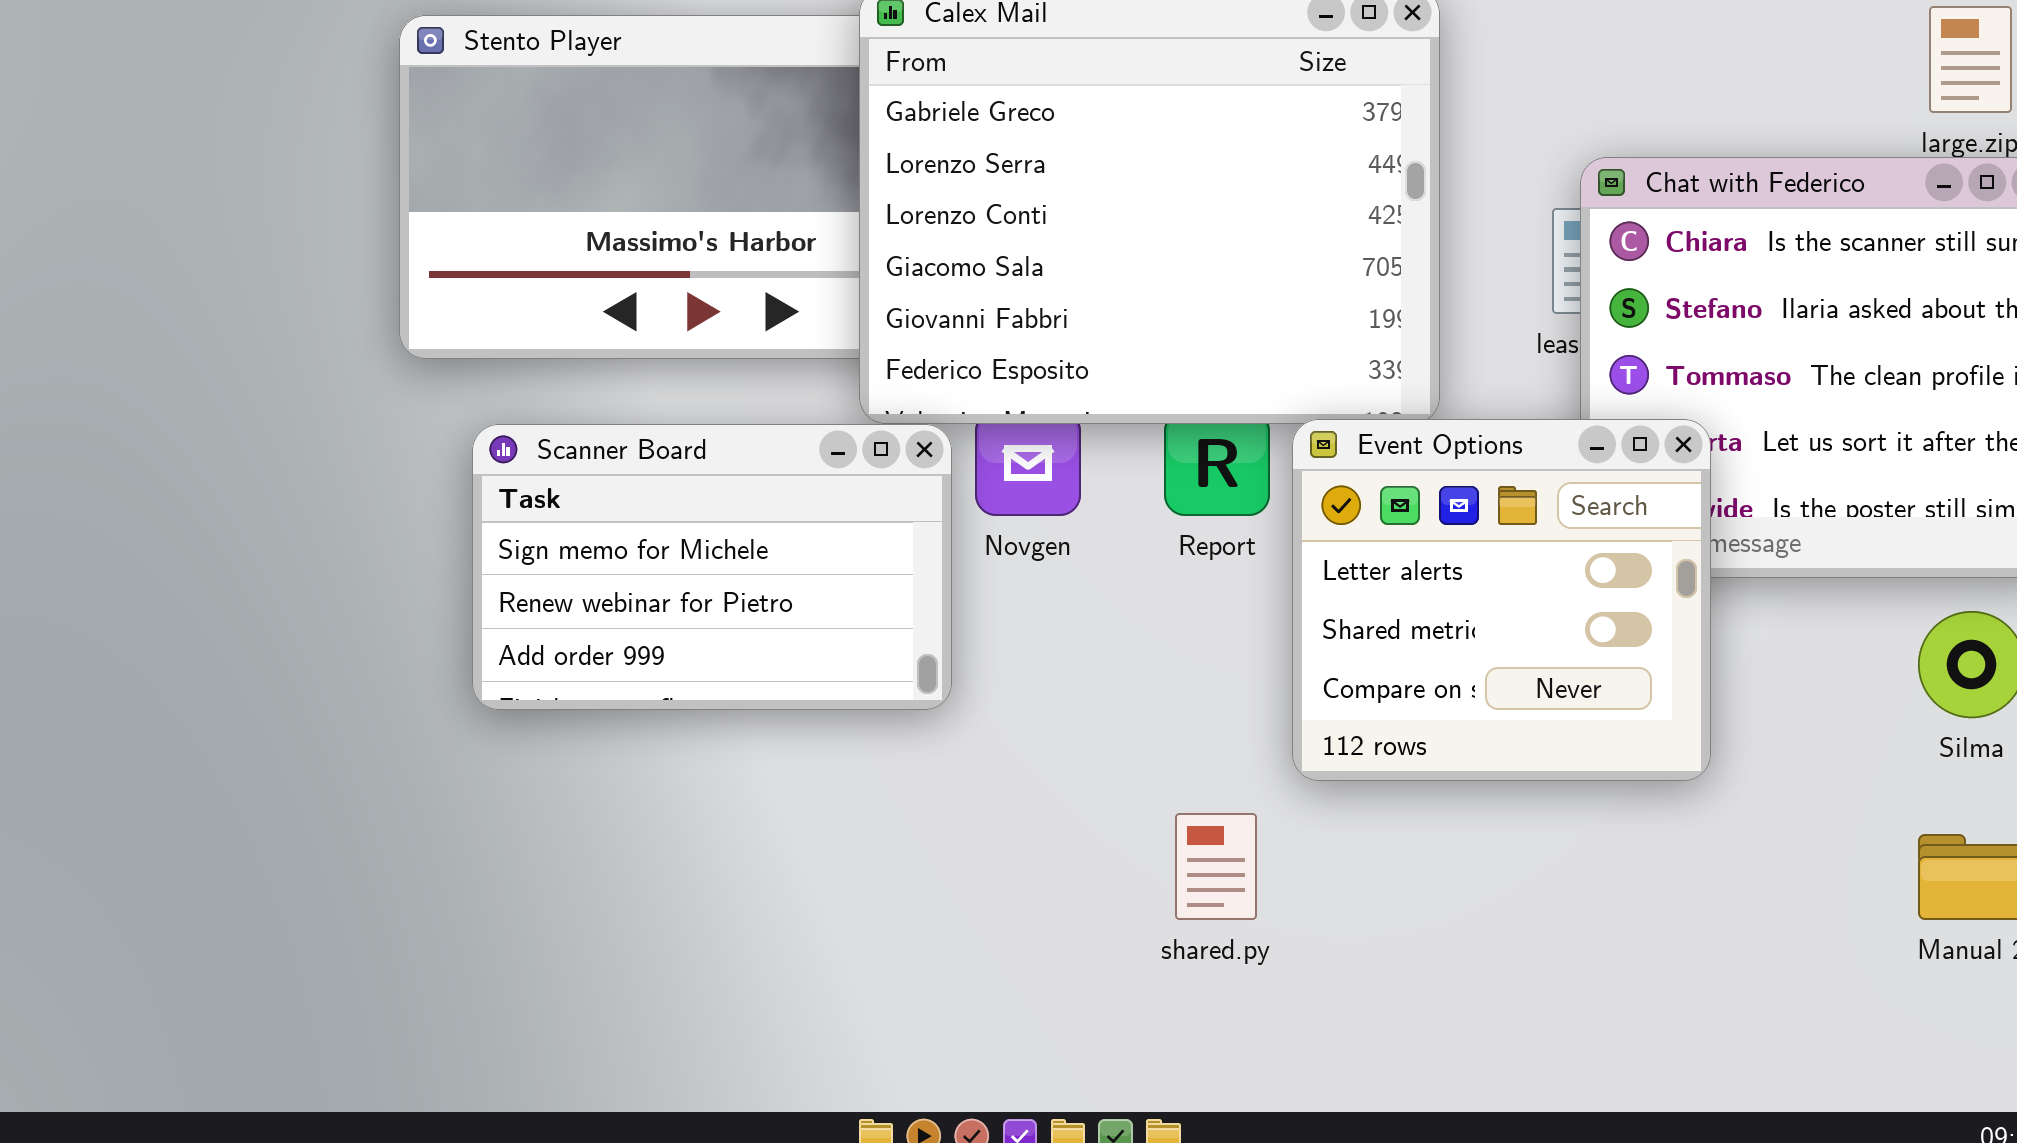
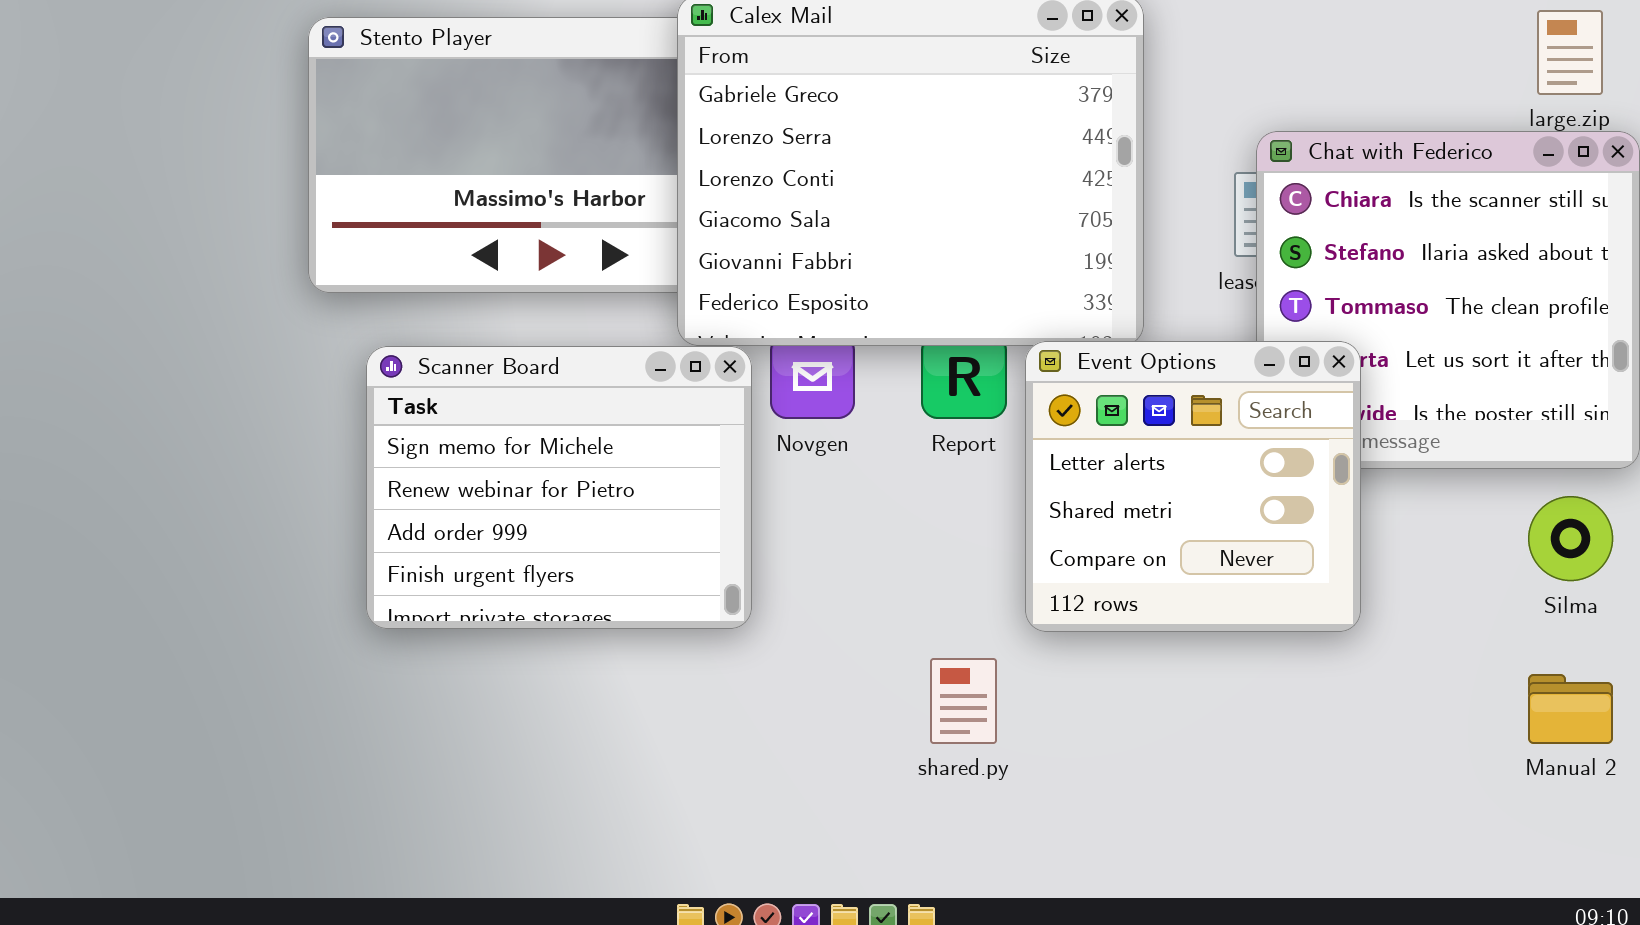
Scanner Board: [472,424,952,710] -> [366,346,752,629], resized

